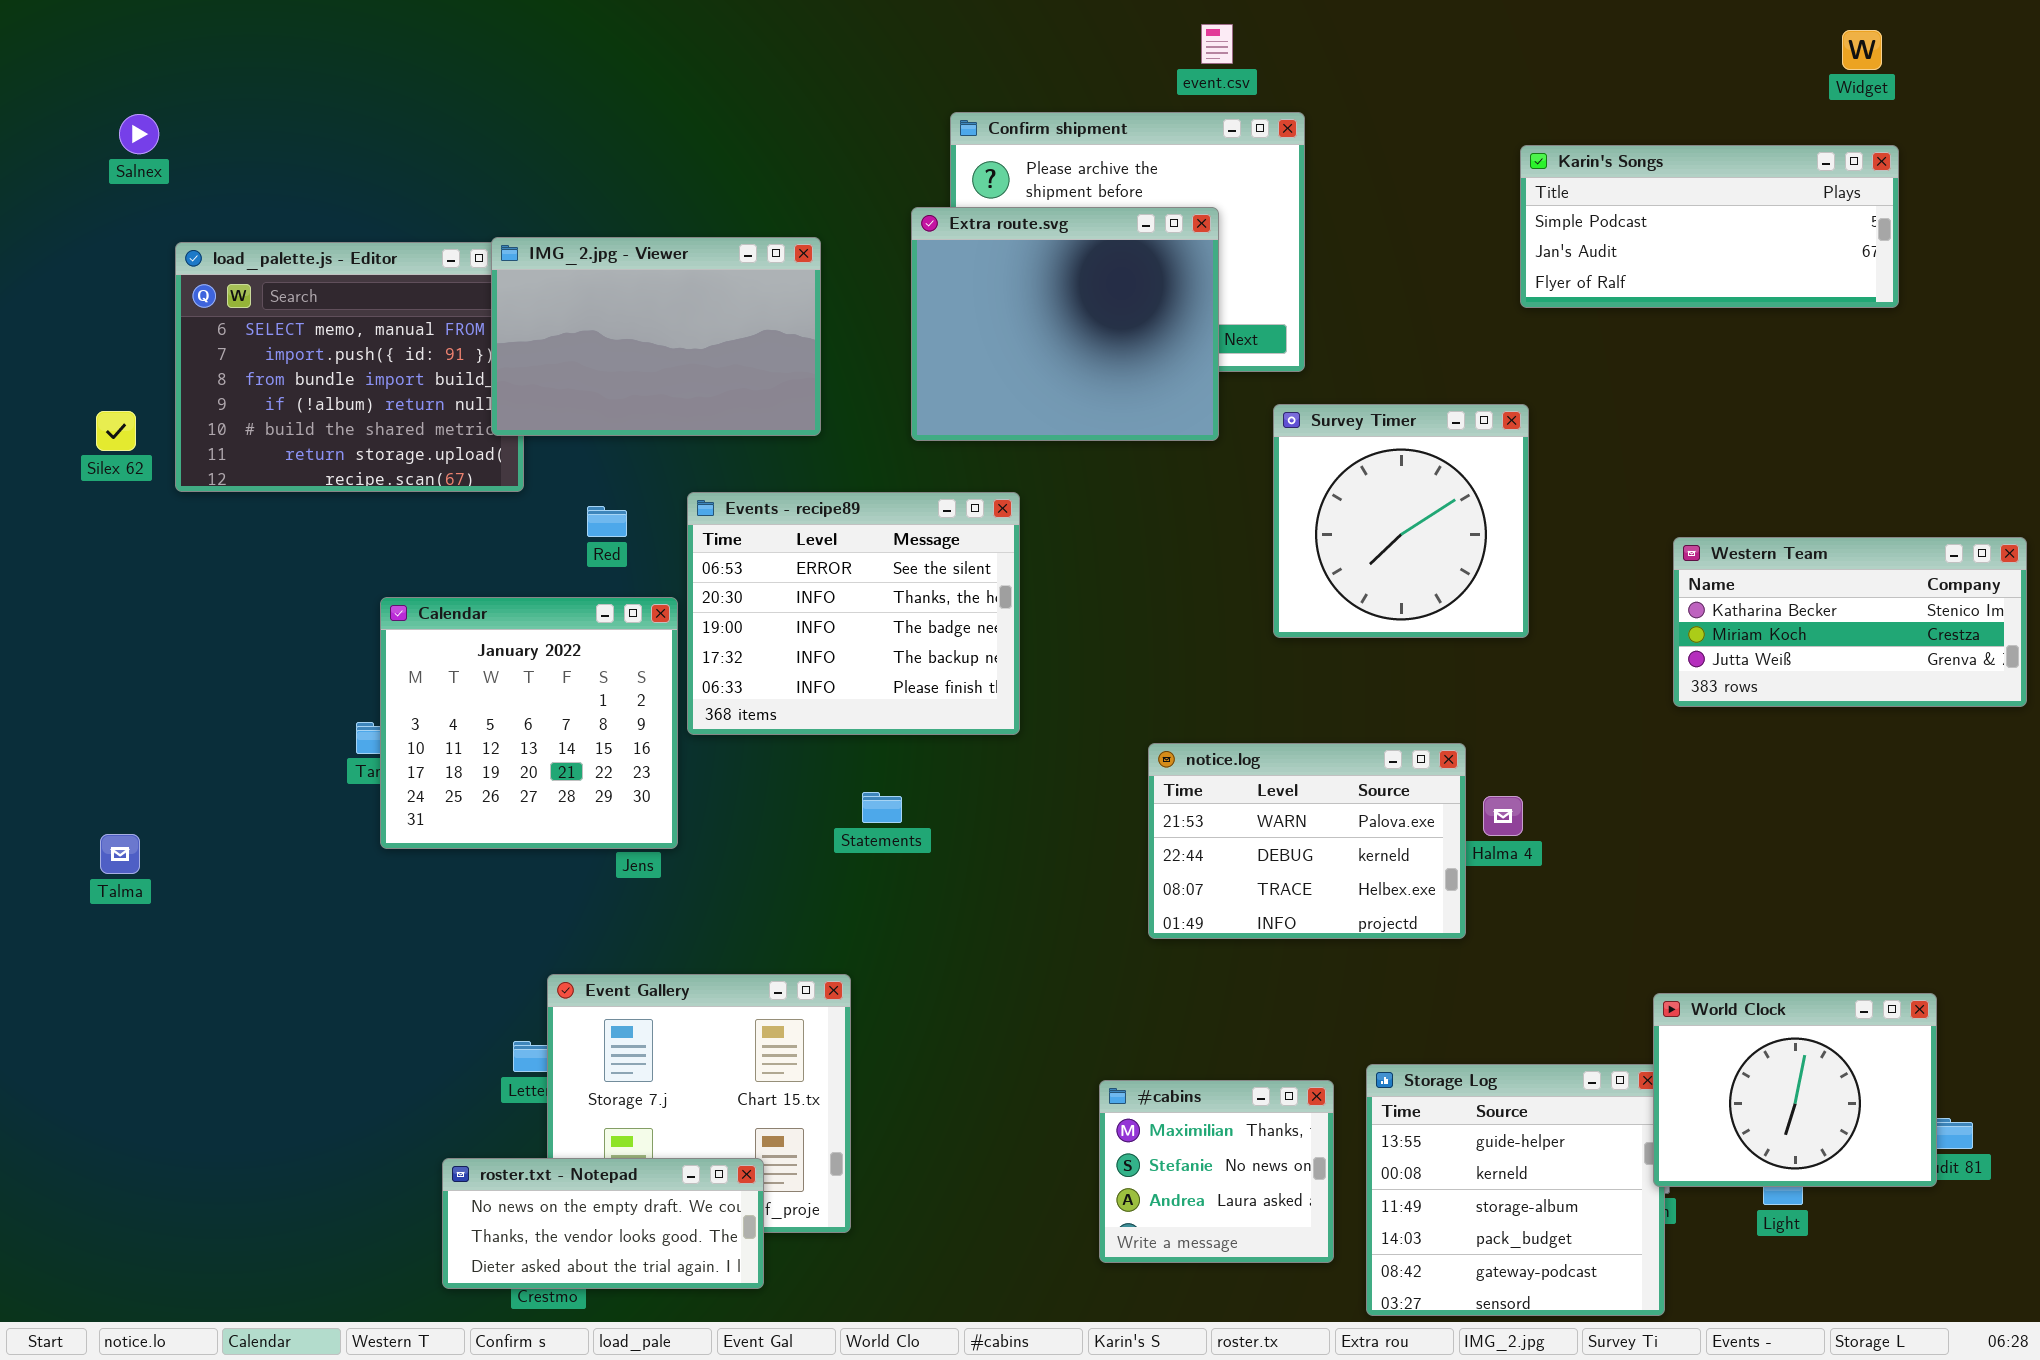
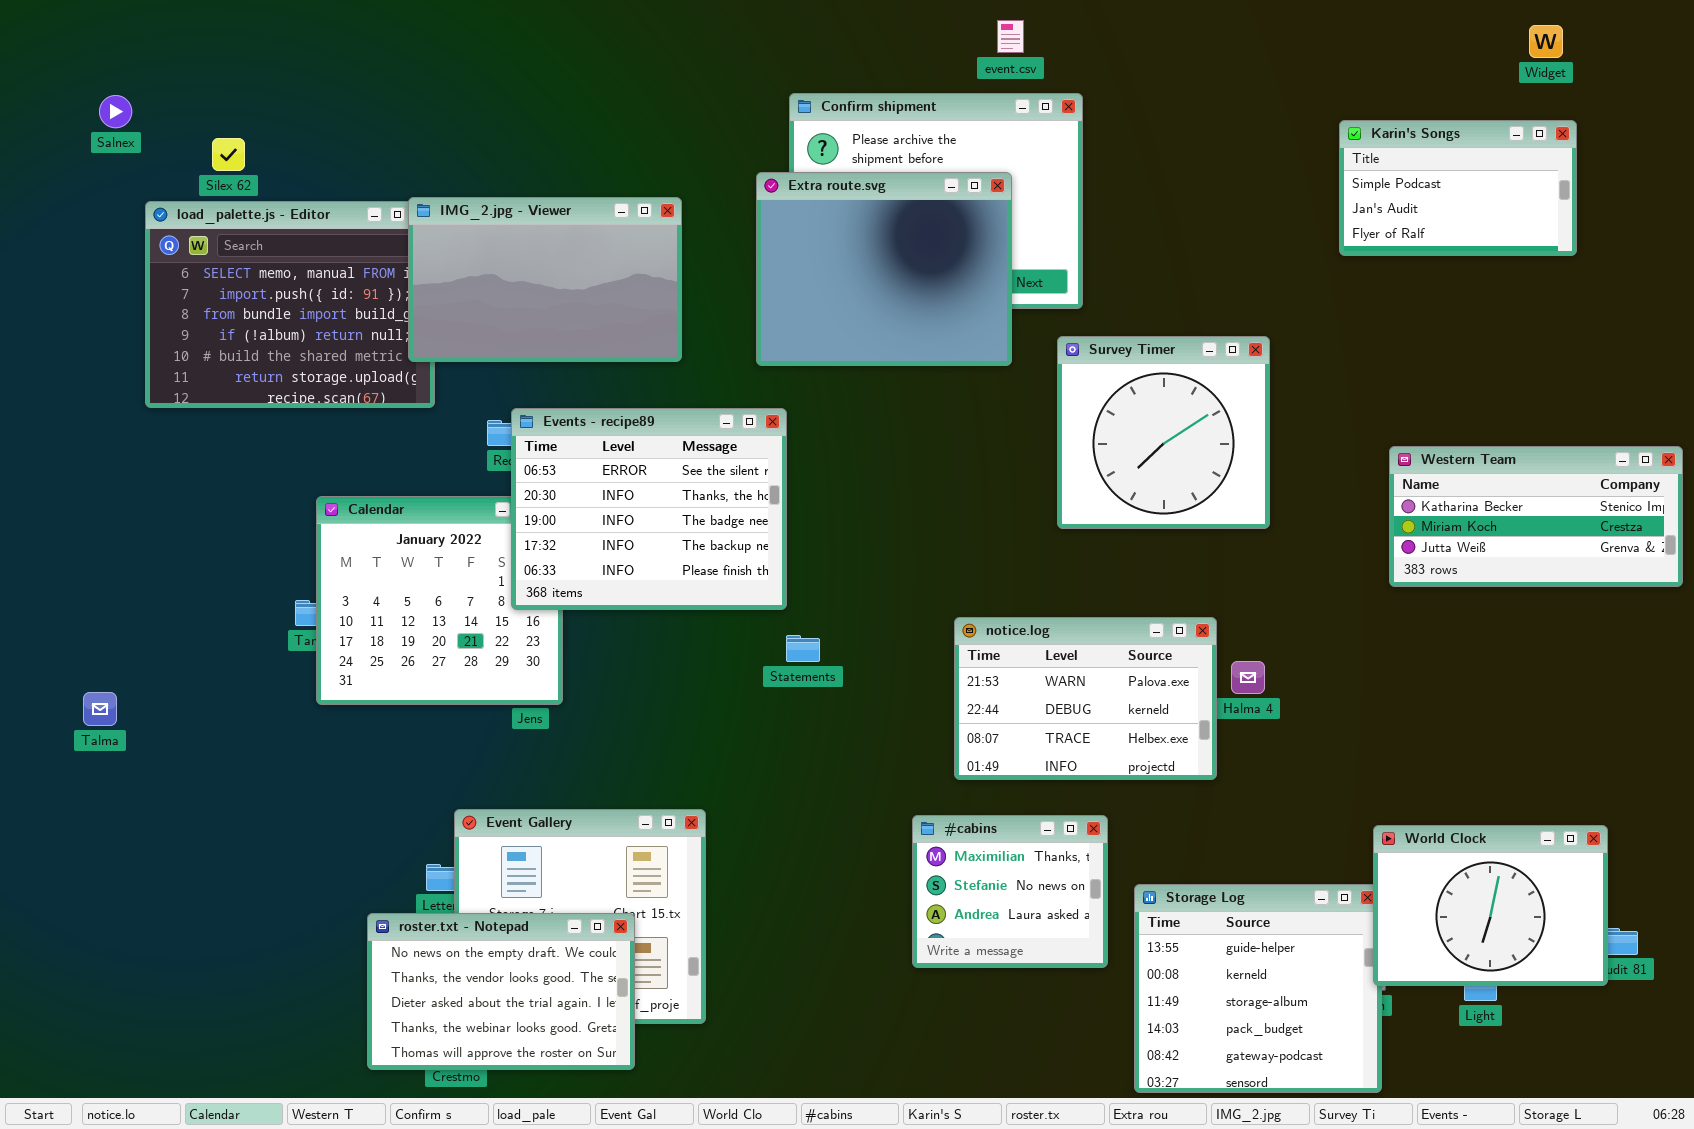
Karin's Songs: [1520,145,1899,308] -> [1339,120,1577,256], resized
Silex 62: [96,411,136,451] -> [212,138,245,171], moved
Events - recipe89: [687,492,1020,735] -> [511,408,787,610], moved
Statements: [862,792,902,823] -> [786,635,820,662], moved
#cabins: [1099,1080,1334,1263] -> [912,815,1108,968], moved
roster.txt - Notepad: [442,1158,764,1289] -> [367,913,635,1070], resized

